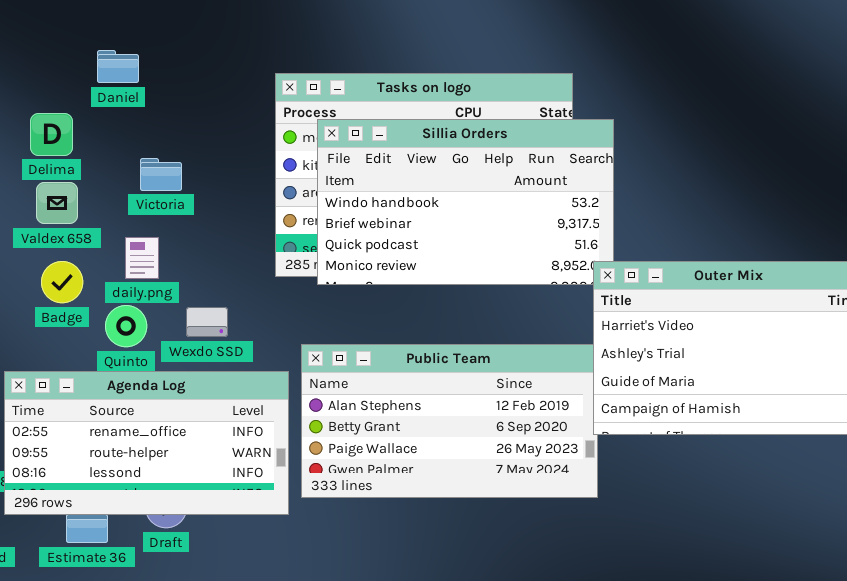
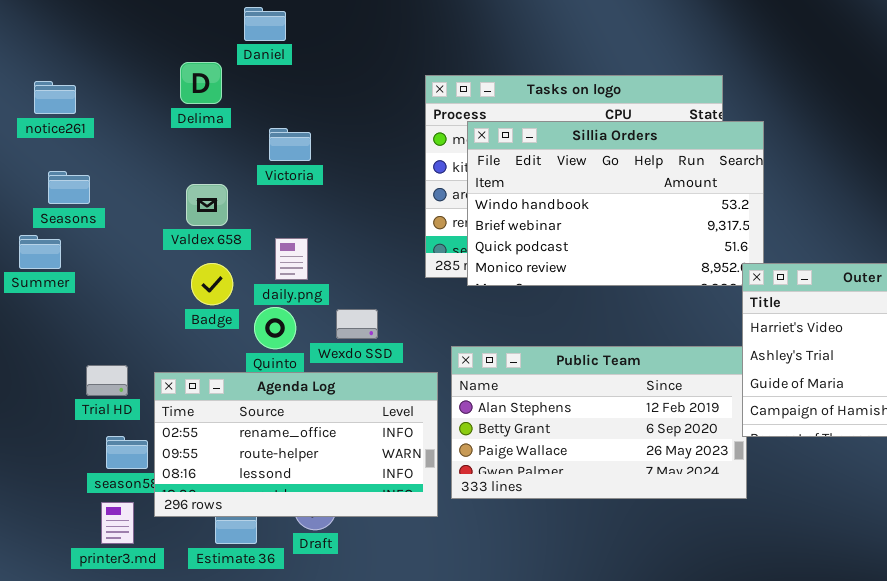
Daniel: [97,50,139,83] -> [244,7,286,41], moved
Delima: [30,113,73,156] -> [180,62,222,104], moved
Victoria: [140,158,182,191] -> [269,128,311,161], moved

